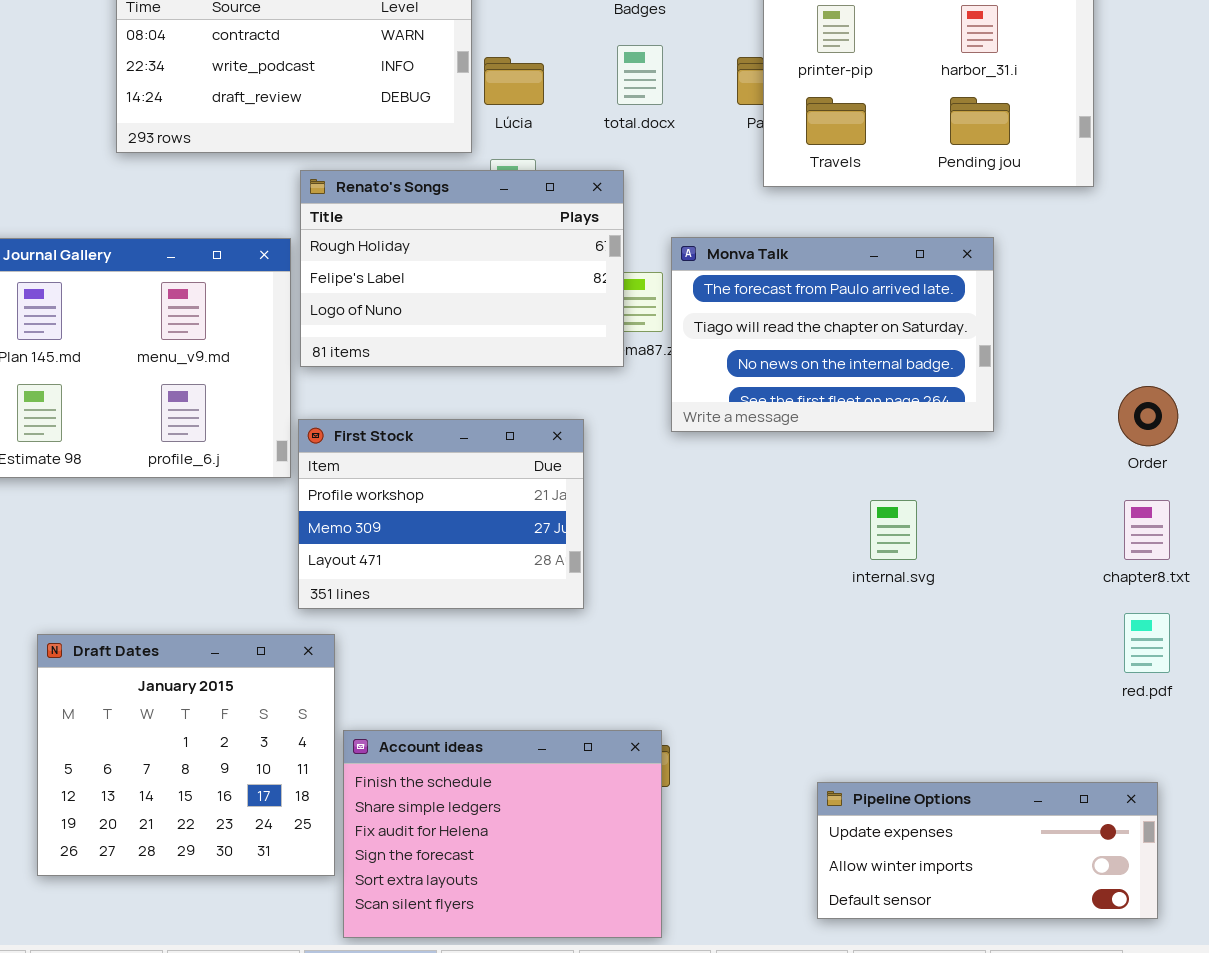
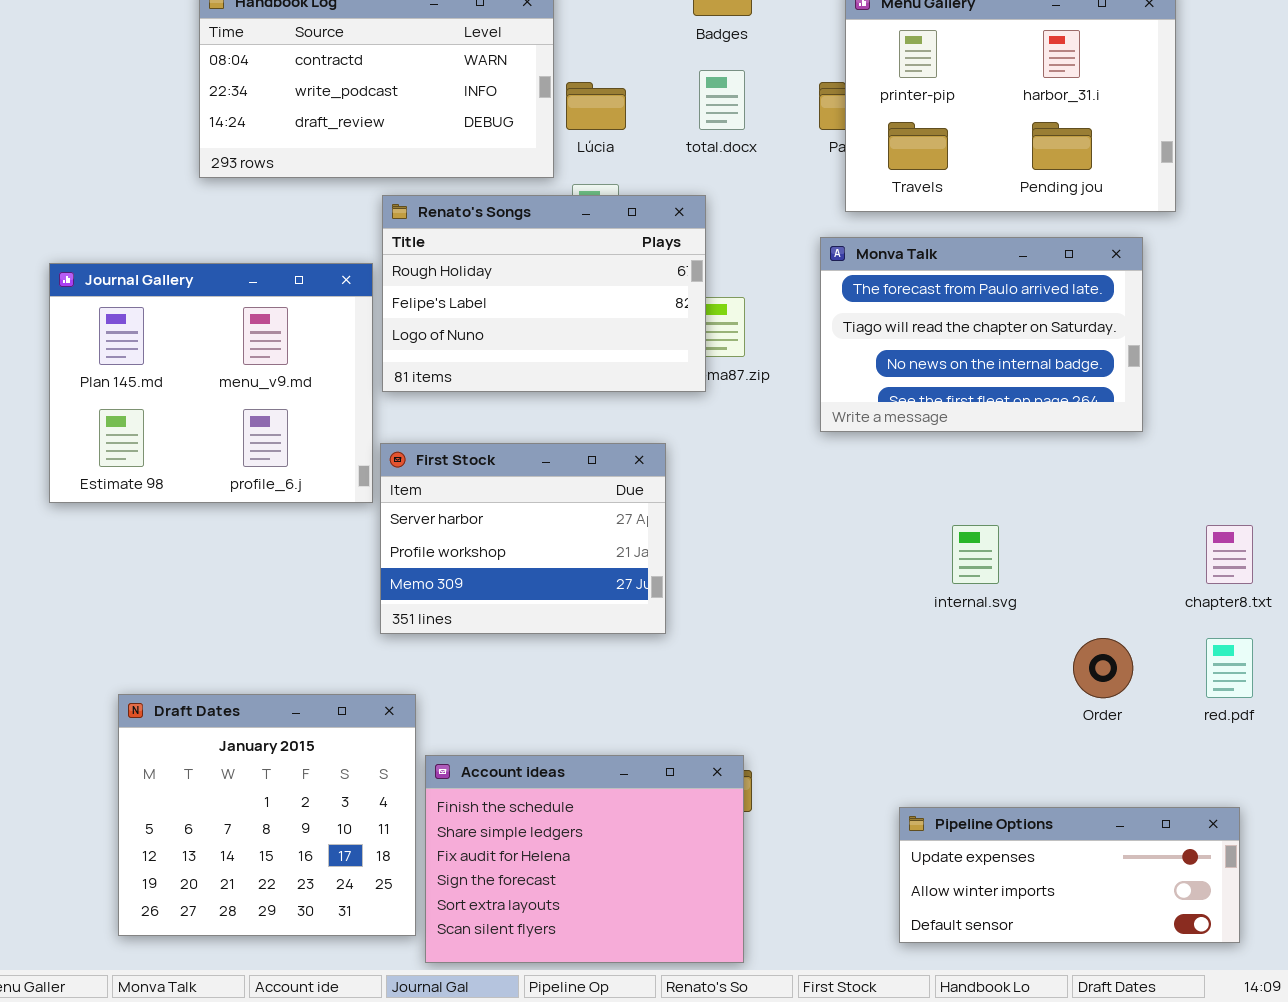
Monva Talk: [671,237,994,432] -> [820,237,1143,432], moved
Order: [1118,386,1178,446] -> [1073,638,1133,698], moved
First Stock: [298,419,584,609] -> [380,443,666,634], scrolled up 1 row
Draft Dates: [37,634,335,876] -> [118,694,416,936], moved

